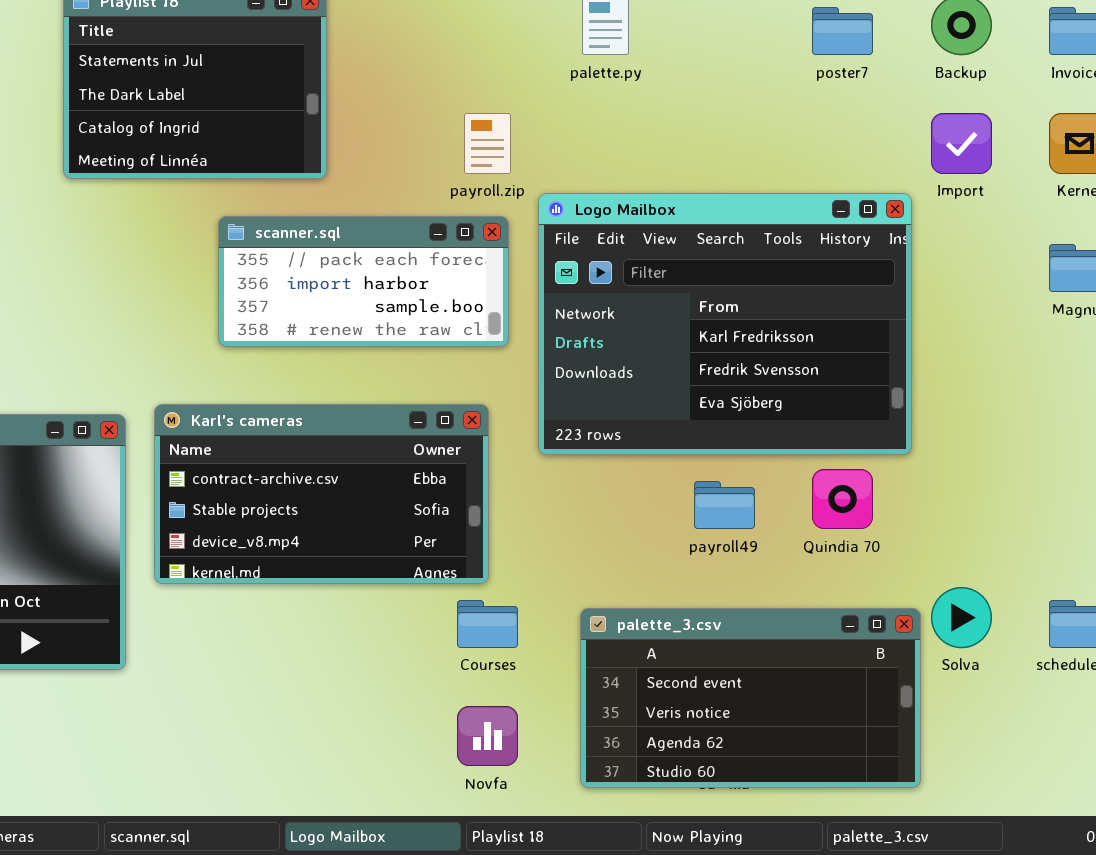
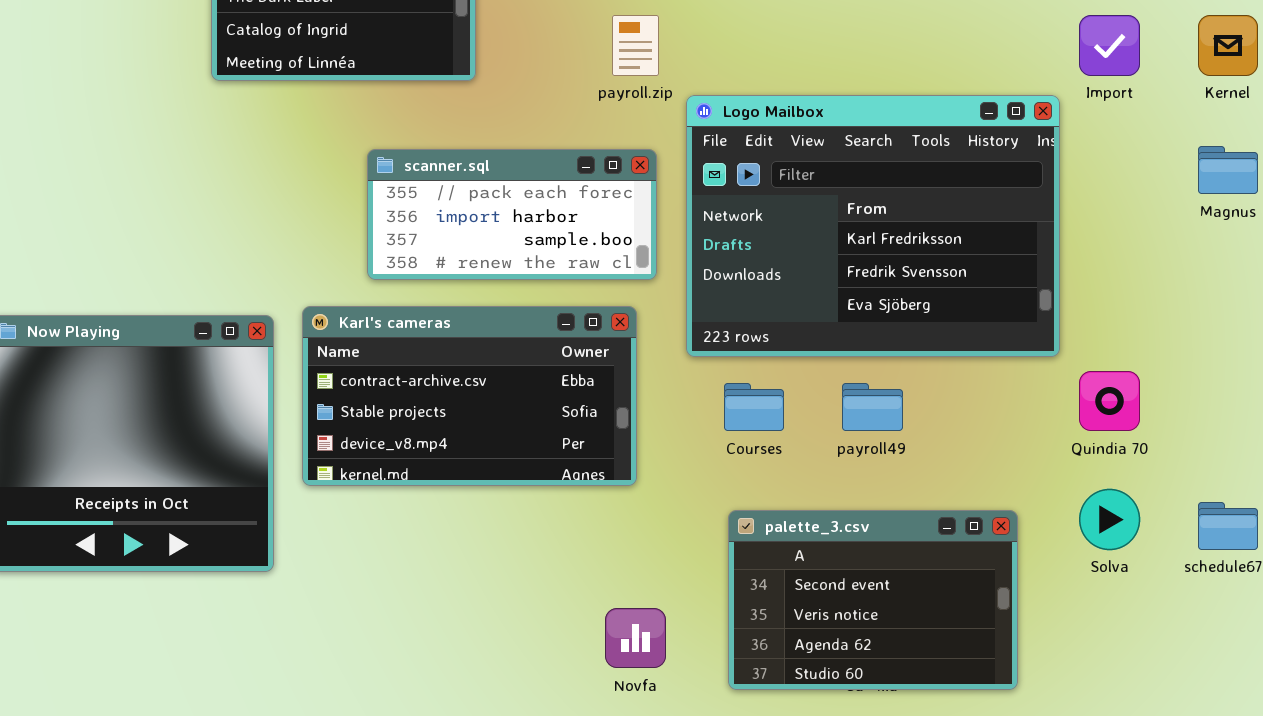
scanner.sql: [218,216,509,347] -> [367,149,657,280], moved
Quindia 70: [812,469,873,529] -> [1079,371,1140,431], moved
Courses: [457,600,518,648] -> [724,383,784,431], moved
palette_3.csv: [580,608,921,788] -> [728,510,1018,690], resized

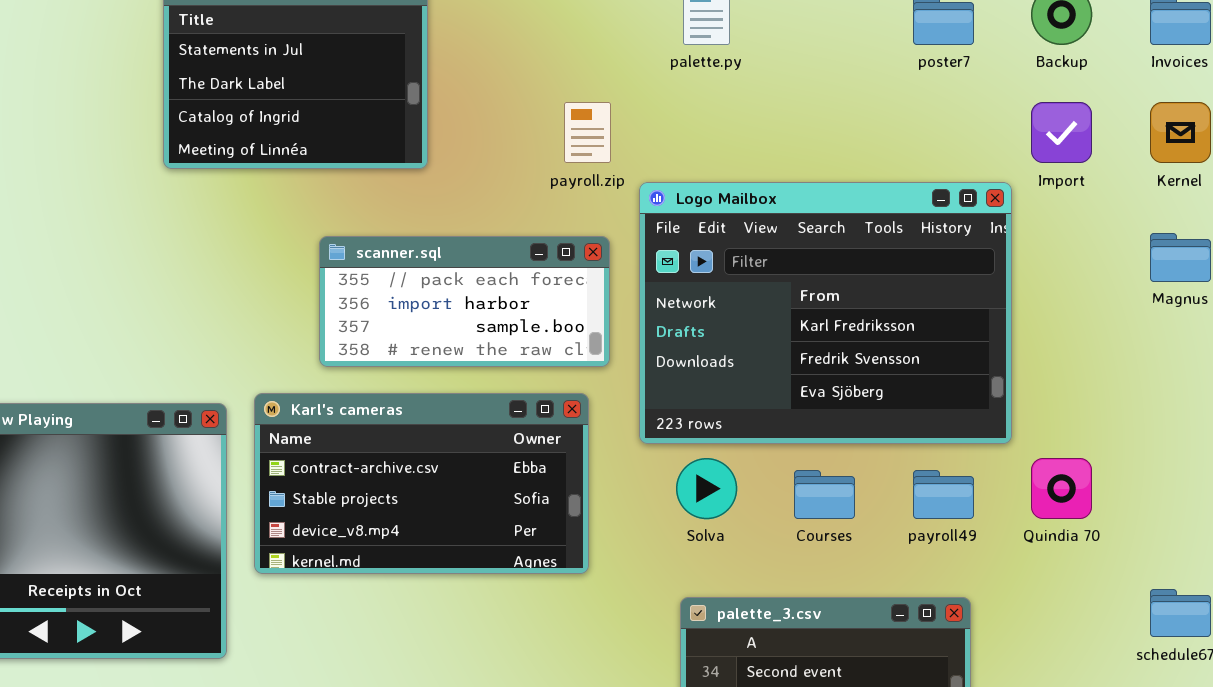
Courses: [724,383,784,431] -> [794,470,855,519], moved
payroll49: [842,383,903,431] -> [913,470,974,519], moved
Solva: [1079,489,1140,550] -> [676,458,737,519], moved

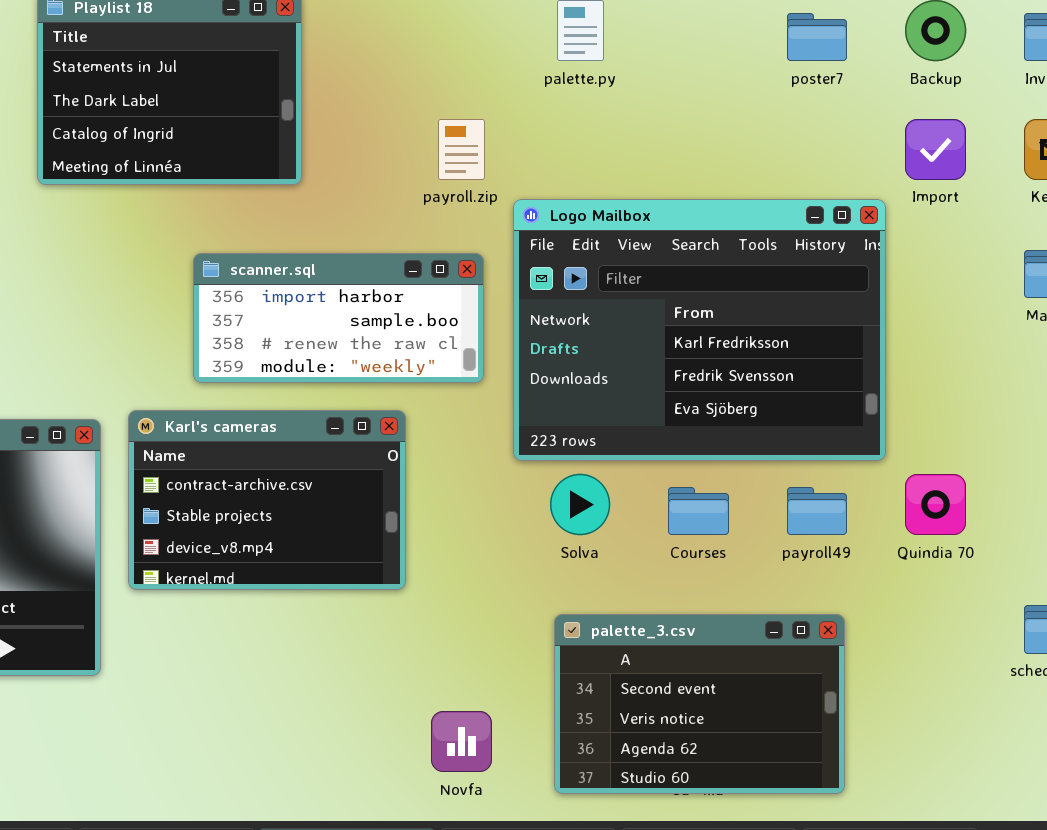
scanner.sql: [319,236,610,367] -> [193,253,484,383], scrolled down 1 row
Karl's cameras: [254,393,589,574] -> [128,410,406,590], resized

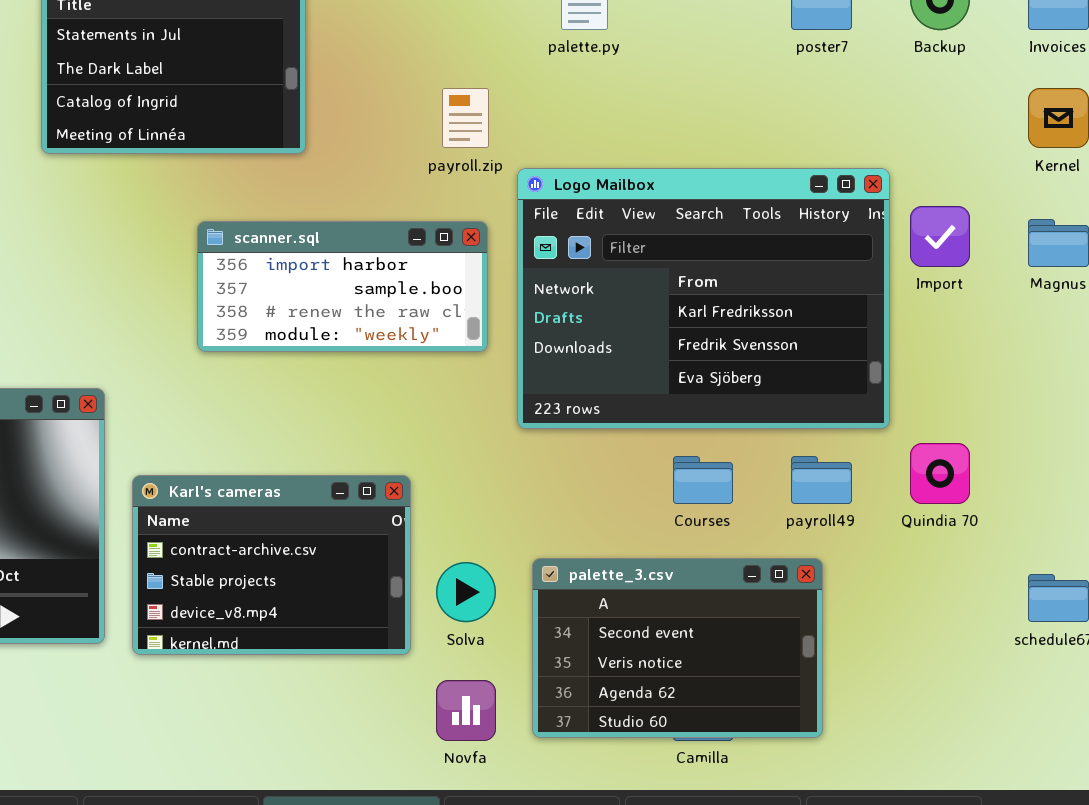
Import: [905,119,966,180] -> [910,206,970,267], moved
Karl's cameras: [128,410,406,590] -> [132,475,411,655], moved
Solva: [550,474,610,535] -> [436,562,496,622], moved
palette_3.csv: [554,614,845,794] -> [532,558,823,738], moved

